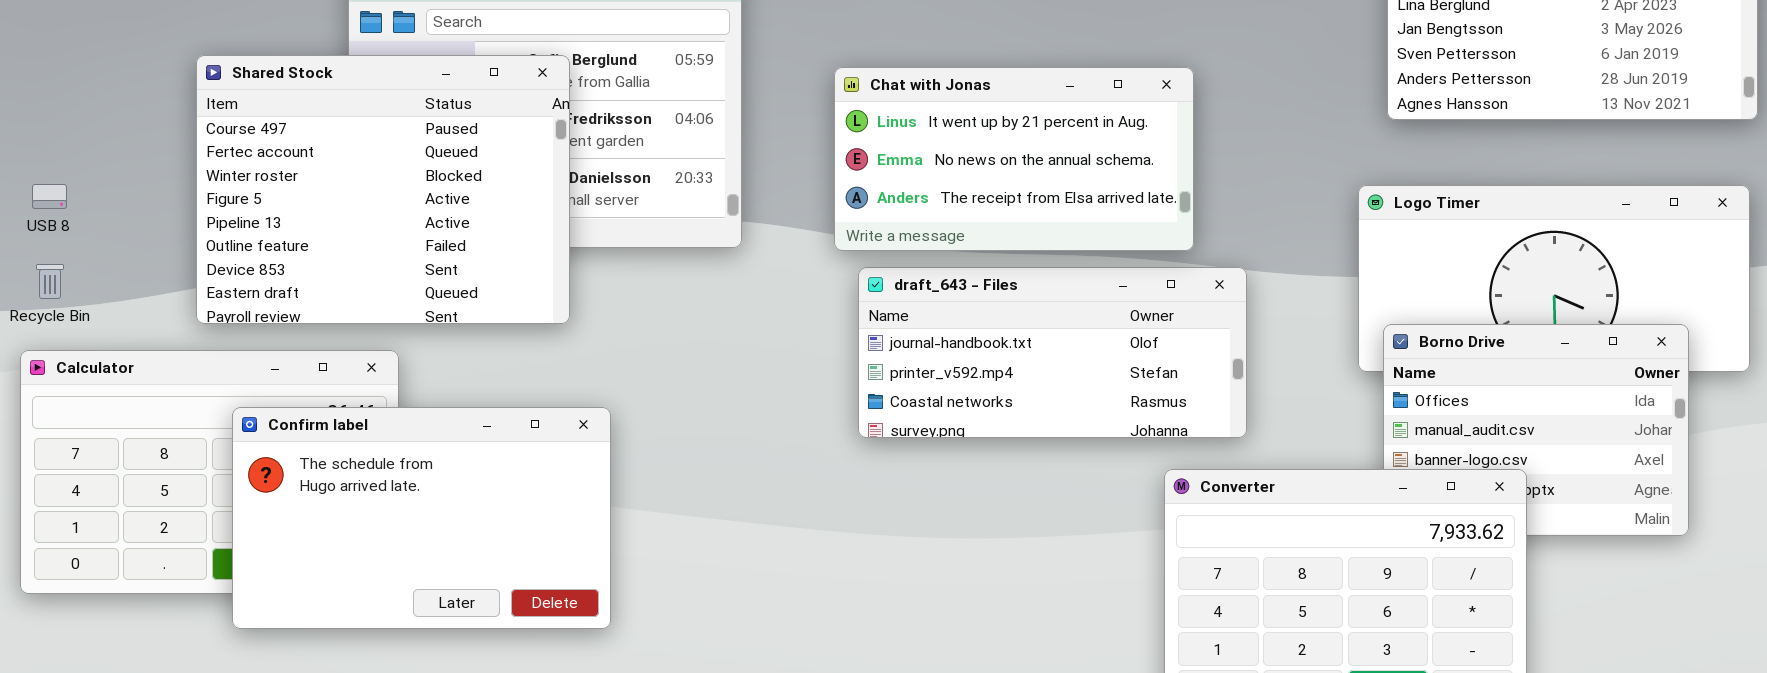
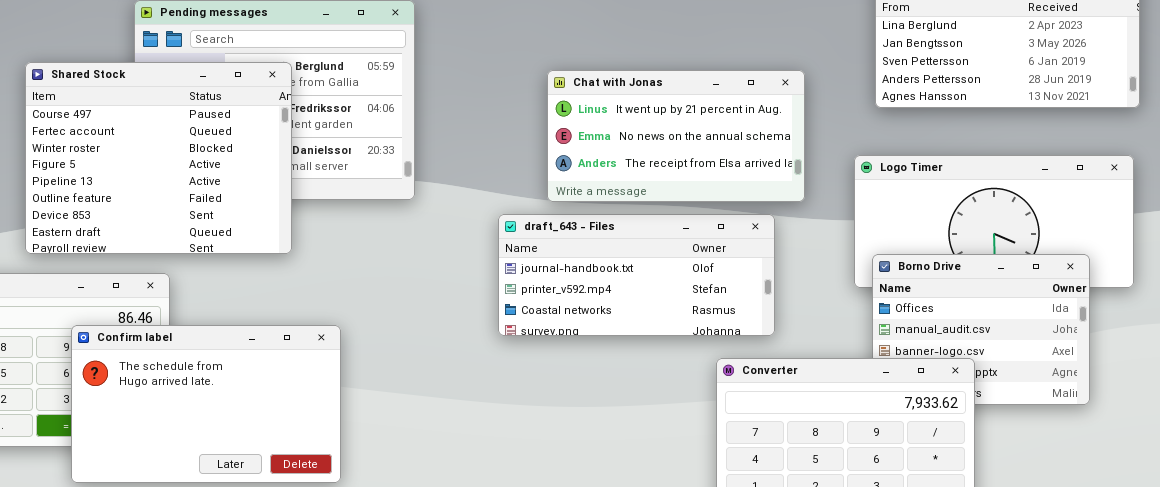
Chat with Jonas: [834,67,1194,251] -> [547,70,805,202], moved
Confirm label: [232,407,611,629] -> [71,325,341,483], moved

